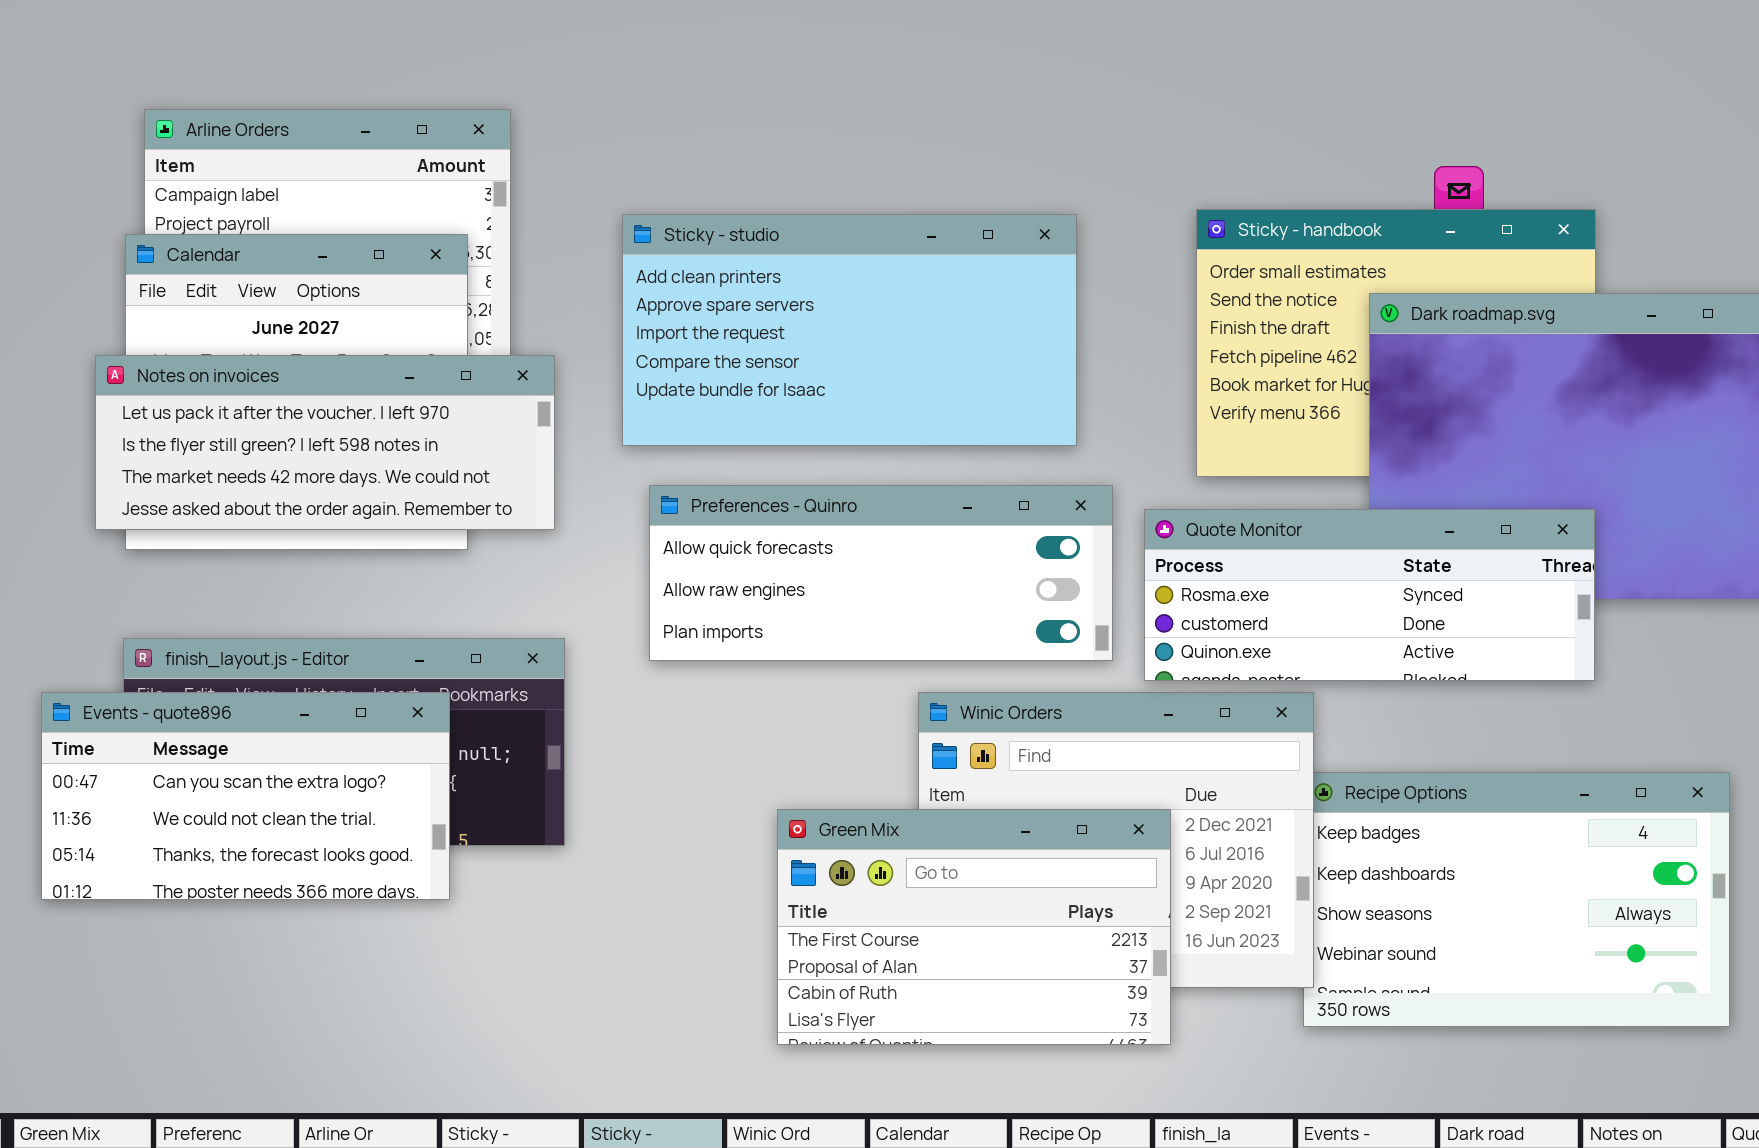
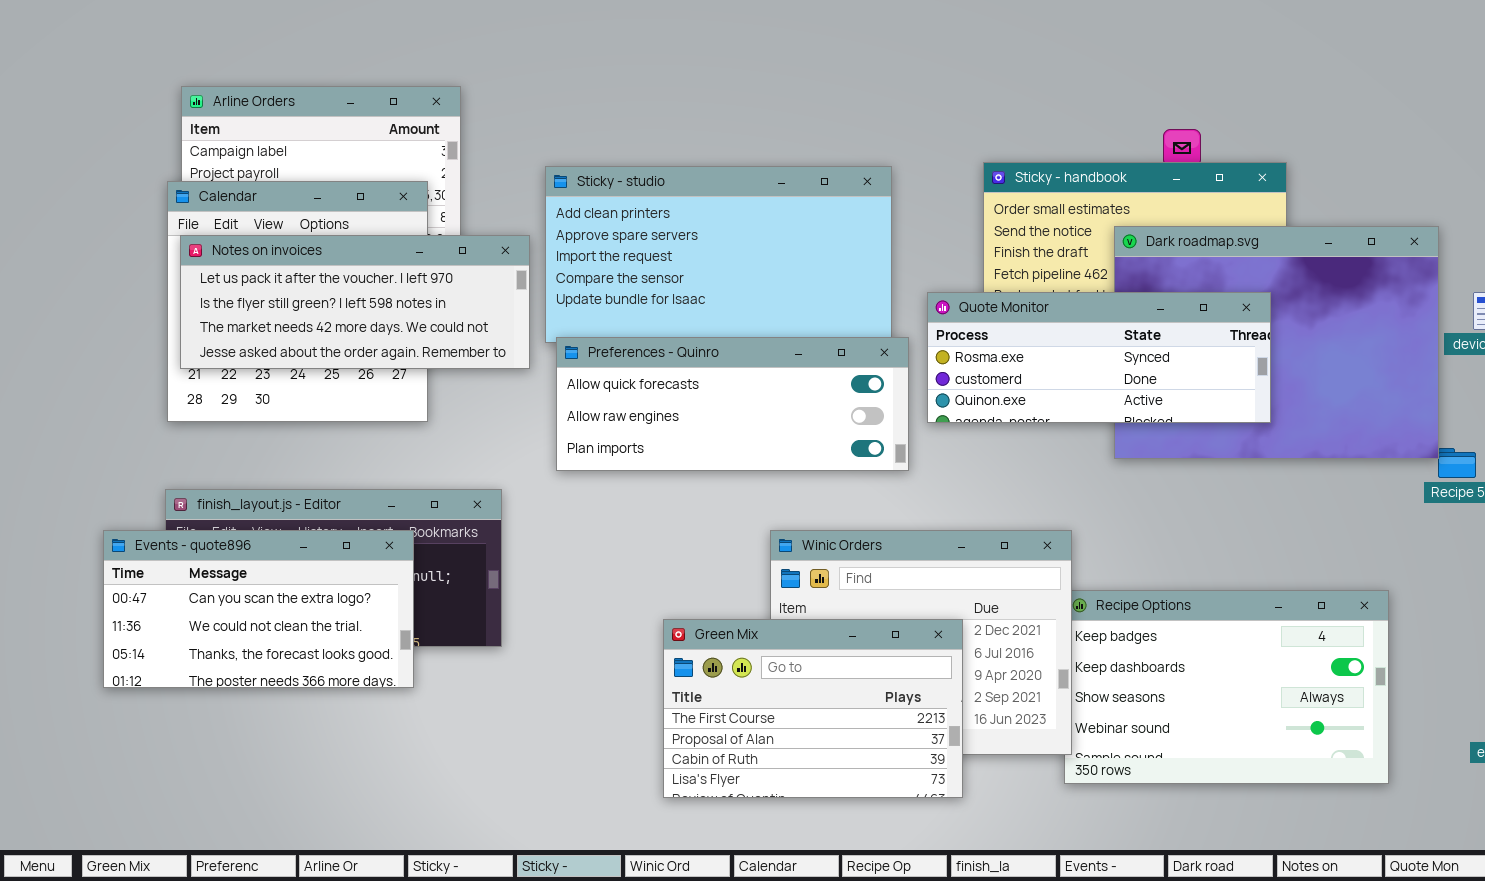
Notes on invoices: [95,355,555,530] -> [180,235,530,369], moved
Preferences - Quinro: [649,485,1113,661] -> [556,337,909,471], moved
Quote Monitor: [1144,509,1595,681] -> [927,292,1271,423], moved

